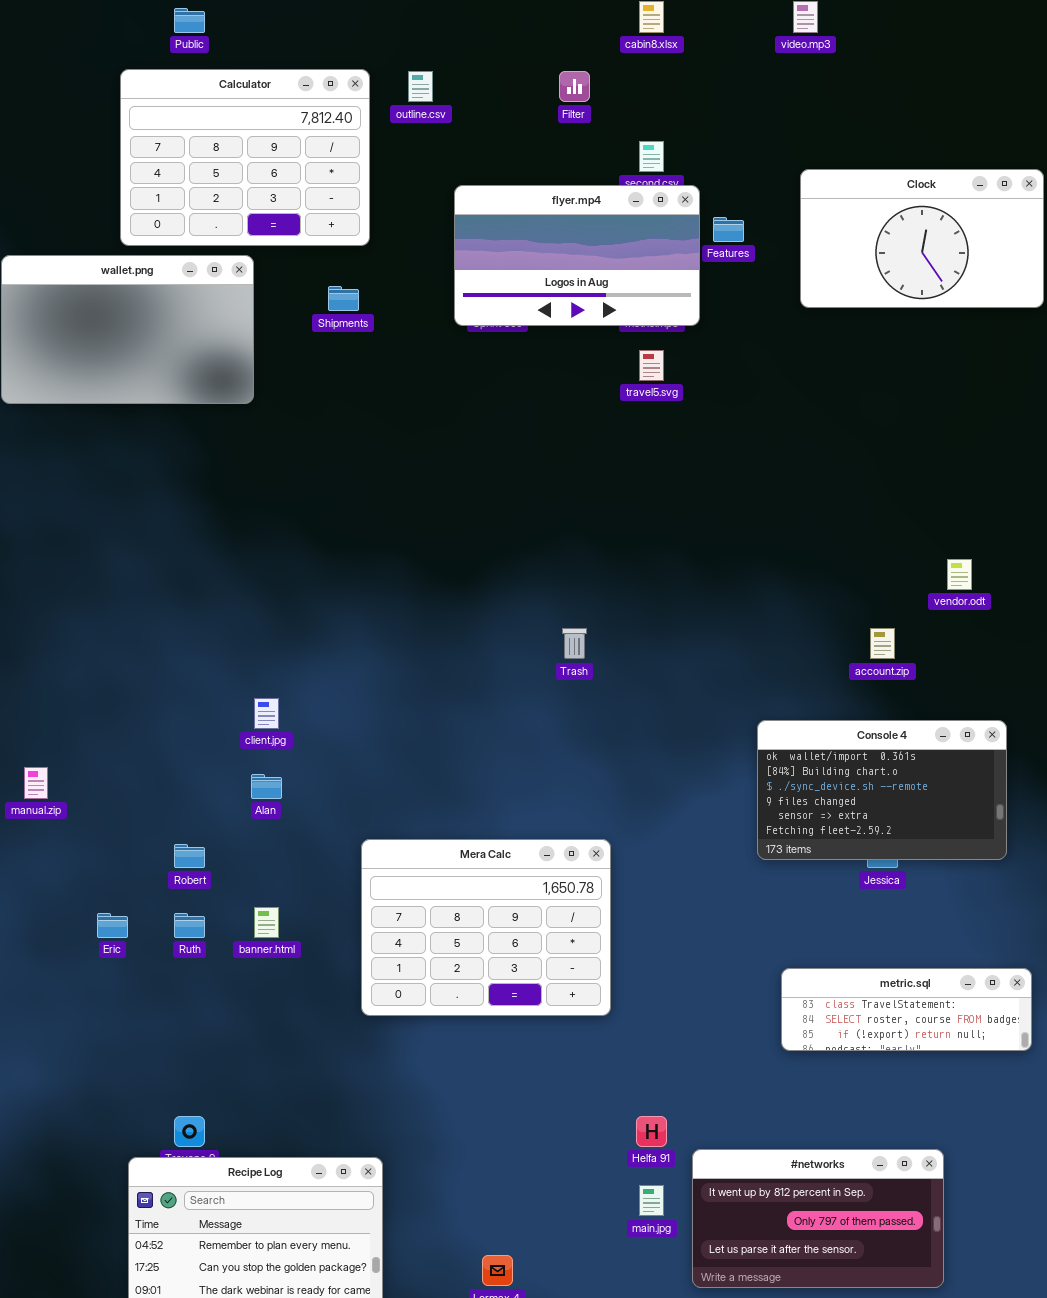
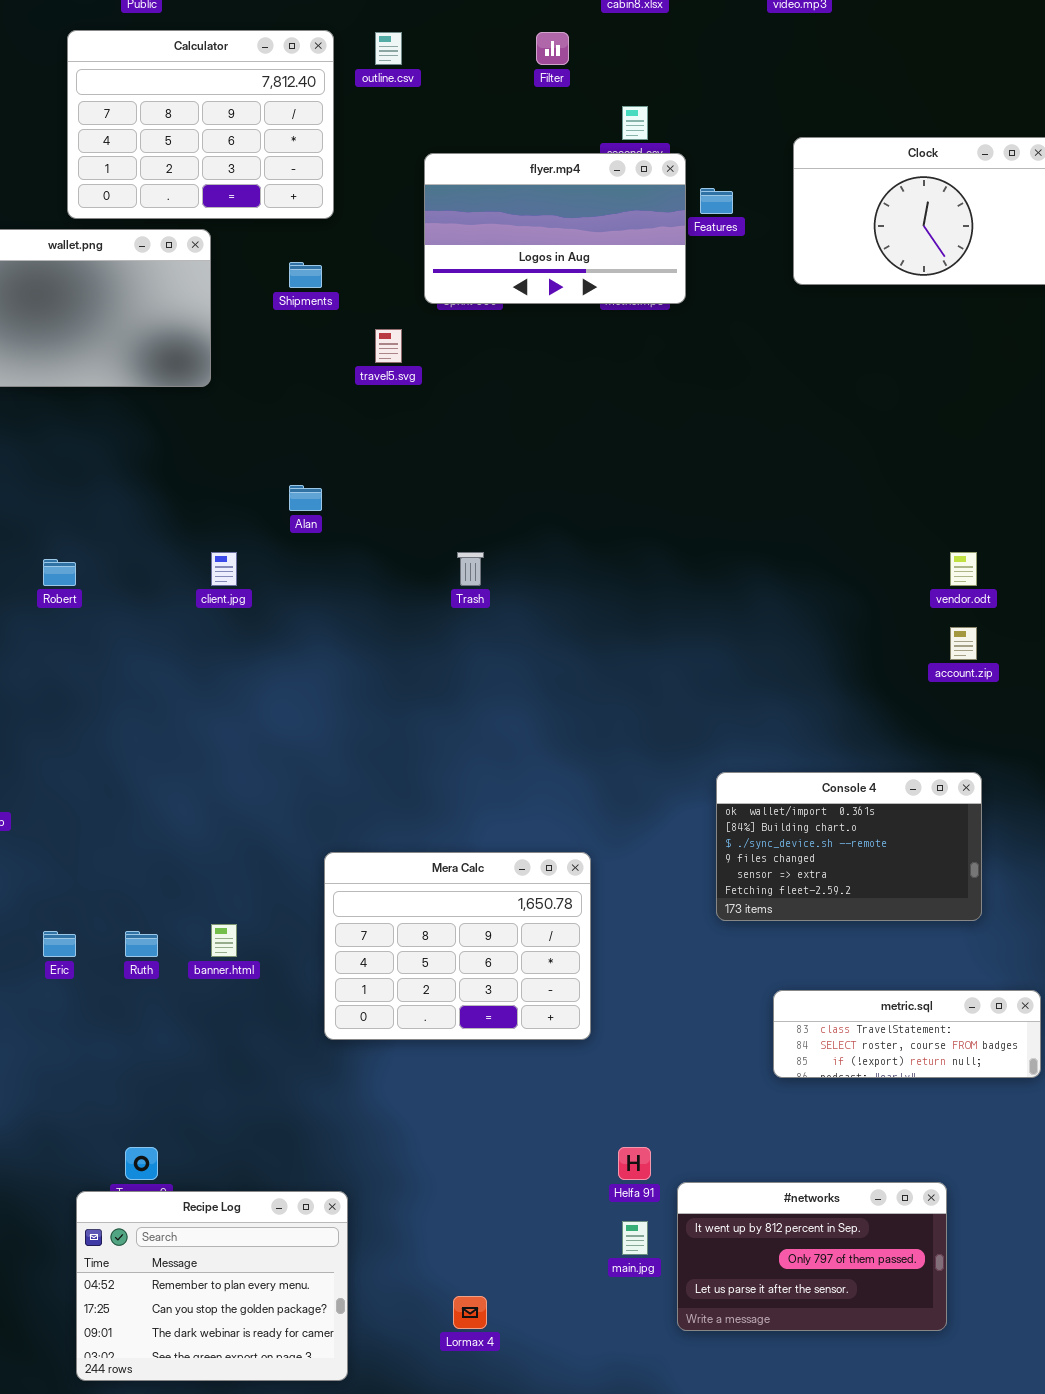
travel5.svg: [639,350,664,381] -> [375,329,402,363], moved
Trash: [562,628,587,659] -> [457,552,484,586], moved
account.zip: [870,628,895,659] -> [950,627,977,660], moved
client.jpg: [254,698,279,729] -> [211,552,237,586], moved
Console 4: [757,720,1007,860] -> [716,772,982,921], moved
Alan: [251,774,282,799] -> [289,485,322,511], moved
Robert: [174,844,205,868] -> [43,559,76,586], moved

